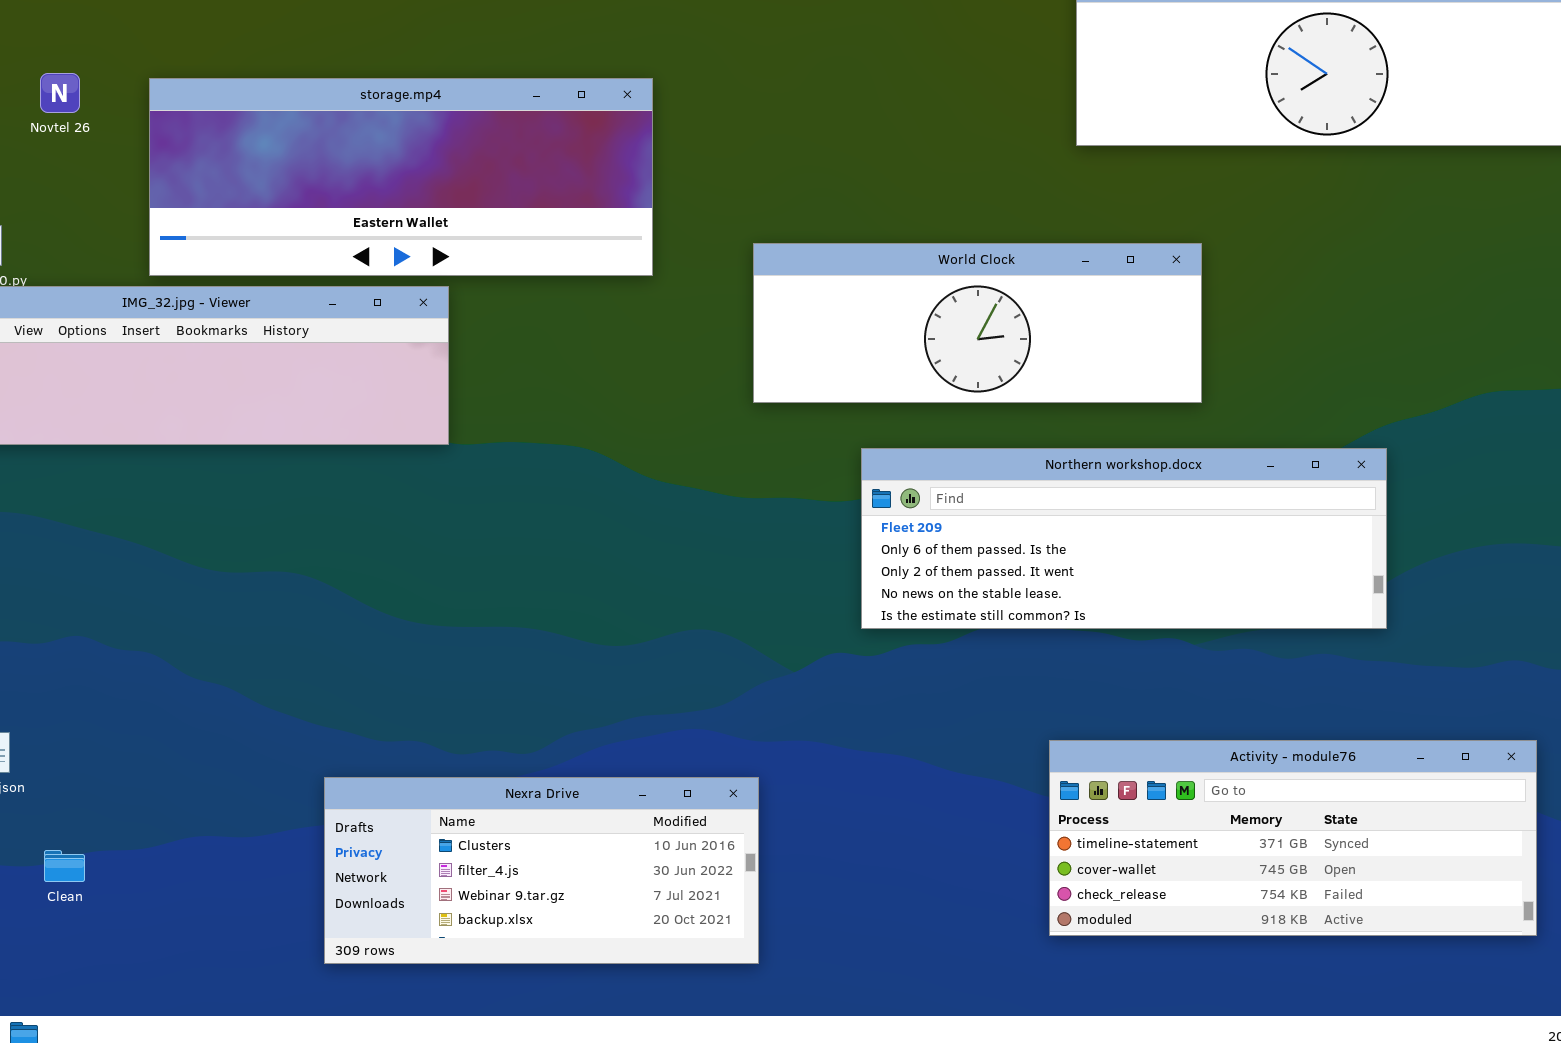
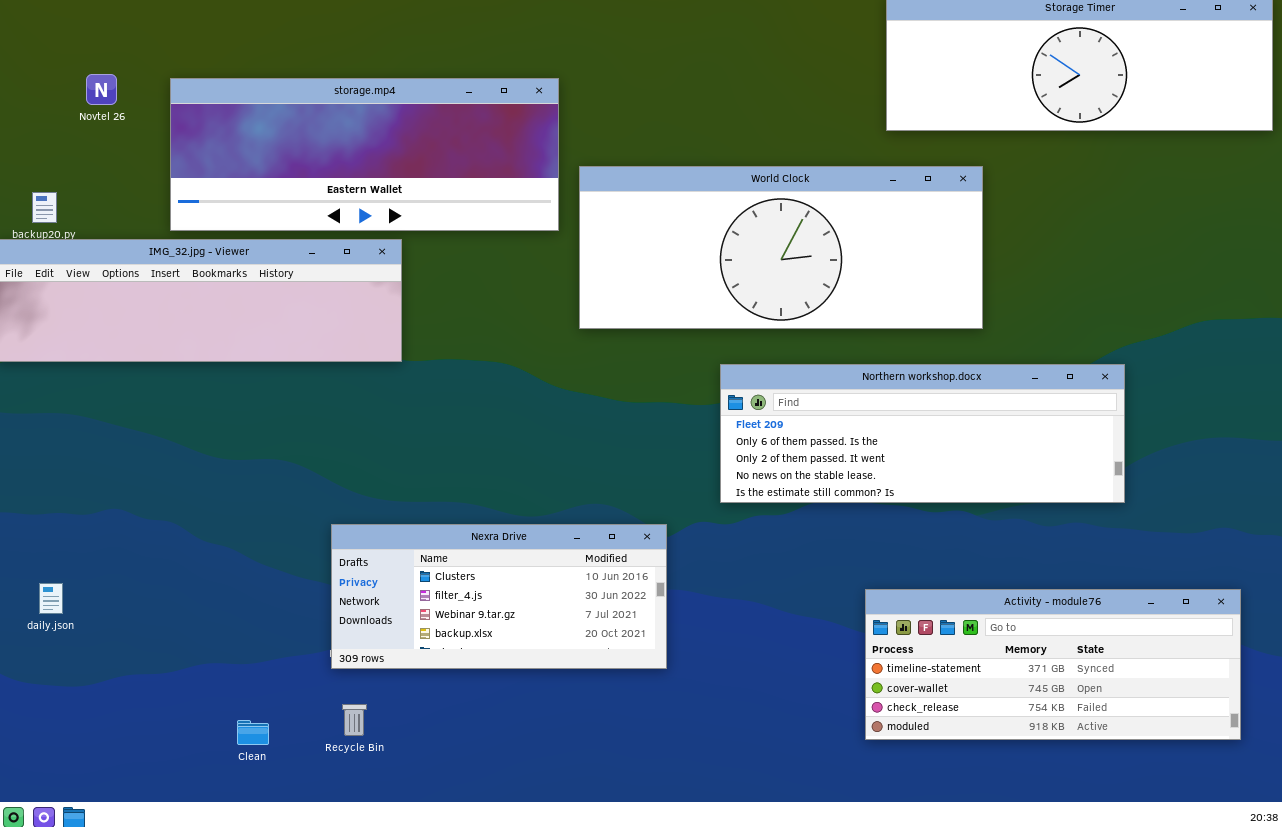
World Clock: [753,243,1202,403] -> [579,166,983,329], resized
Nexra Drive: [324,777,759,964] -> [331,524,667,669], moved
Clean: [44,850,85,882] -> [237,720,269,745], moved

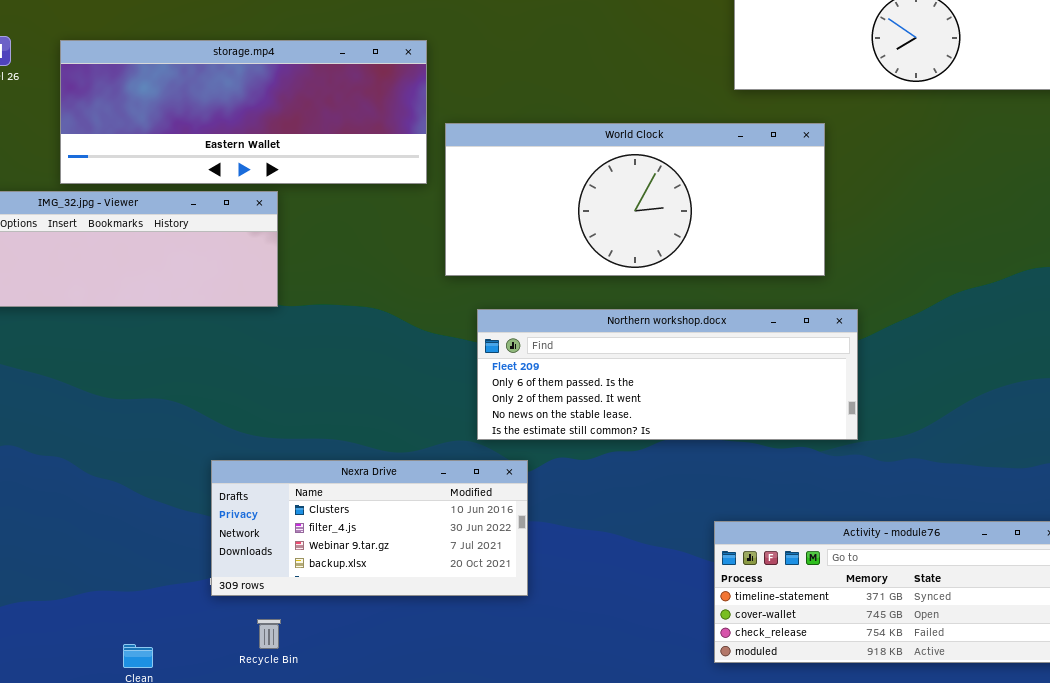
Northern workshop.docx: [720,364,1125,503] -> [477,309,858,440], moved
Recycle Bin: [342,704,367,736] -> [257,619,281,649], moved

